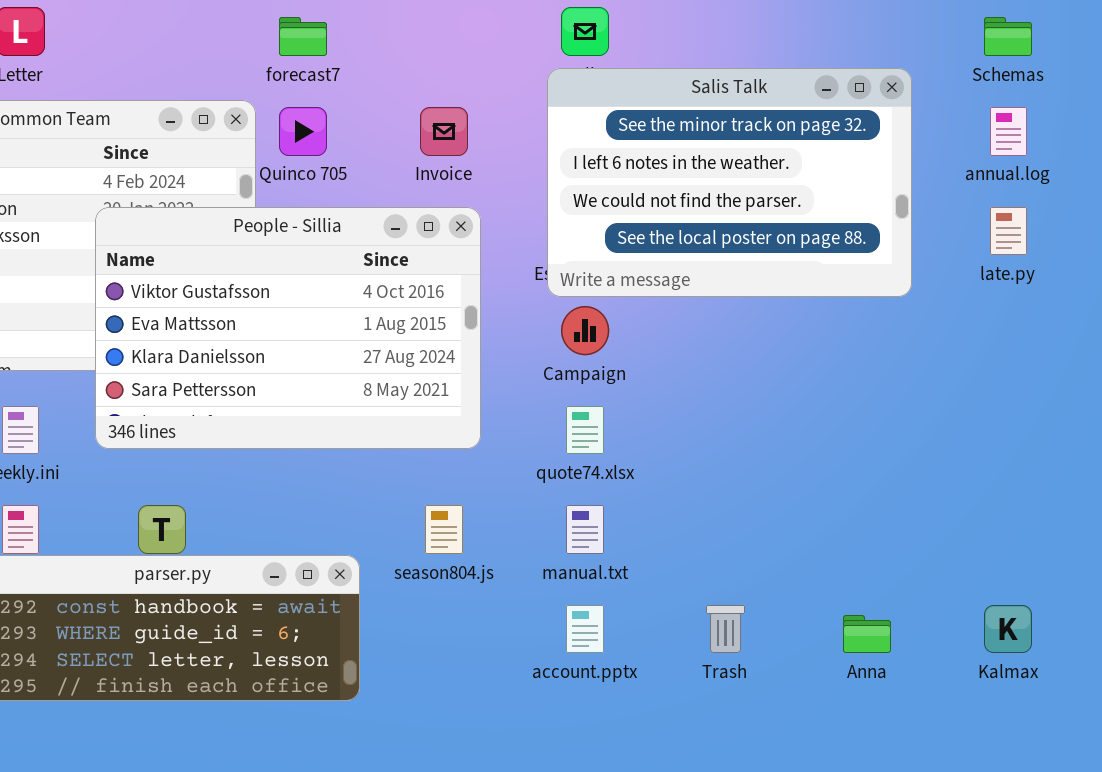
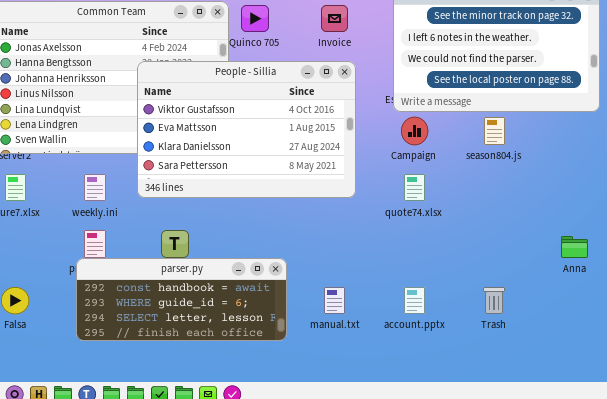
season804.js: [425,505,463,554] -> [484,117,505,145], moved
manual.txt: [566,505,604,554] -> [324,287,345,314], moved
Anna: [843,615,891,653] -> [561,236,588,258], moved

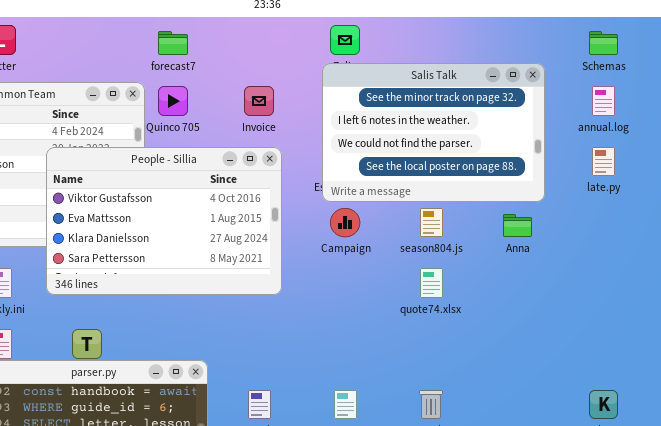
quote74.xlsx: [404,174,425,201] -> [420,268,443,298], moved
Anna: [561,236,588,258] -> [503,214,532,237], moved

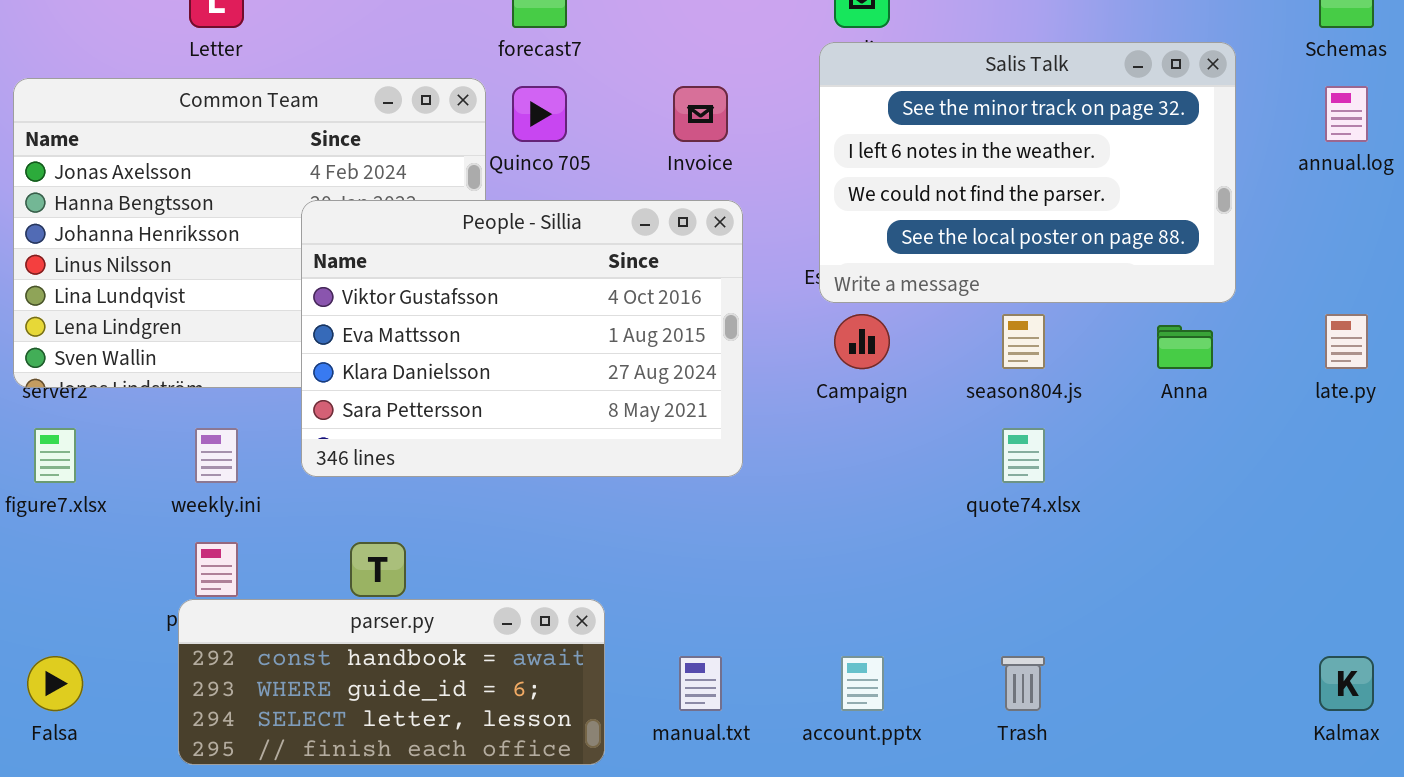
late.py: [592,147,615,176] -> [1325,314,1368,369], moved

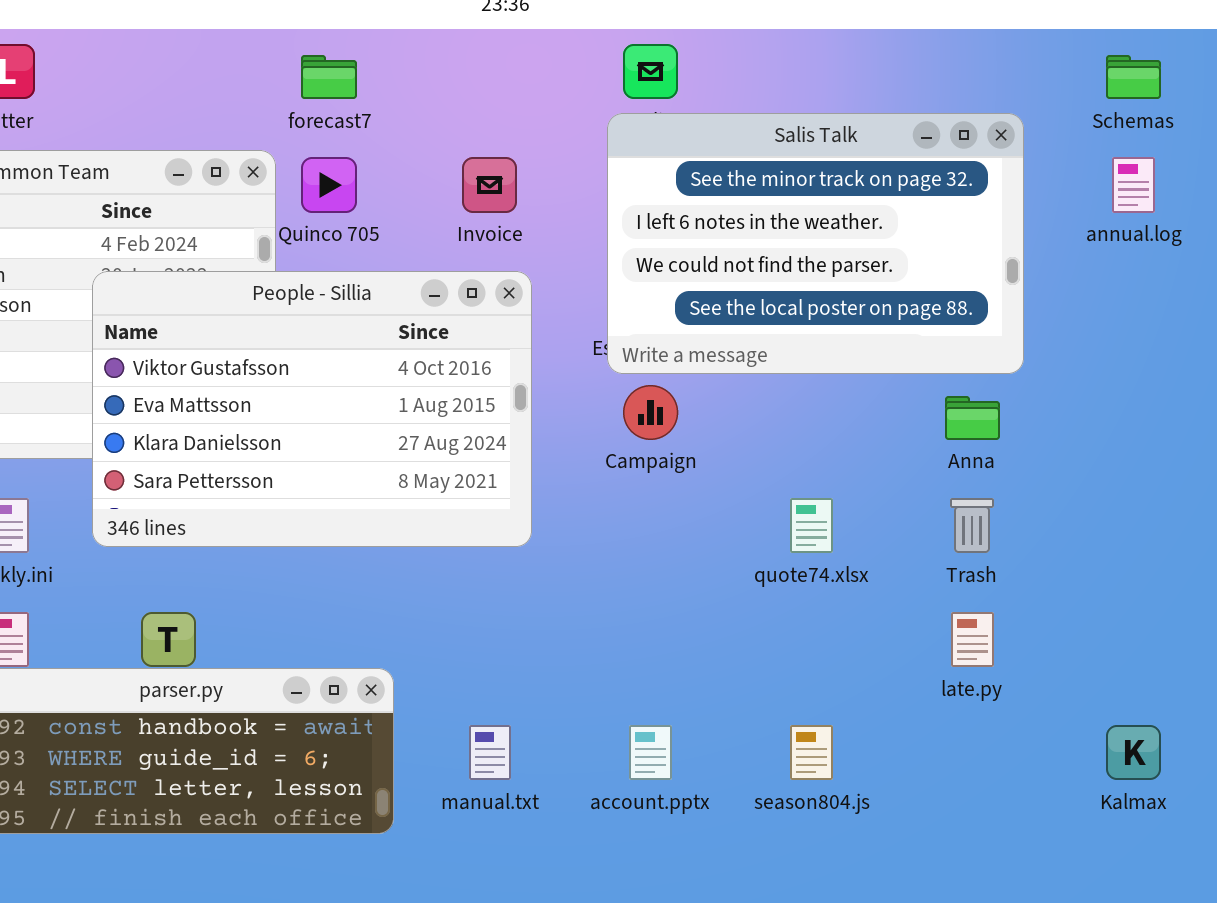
season804.js: [1002,314,1045,369] -> [790,725,833,780], moved
late.py: [1325,314,1368,369] -> [951,612,994,667], moved
Trash: [1001,656,1045,711] -> [950,498,994,553], moved

